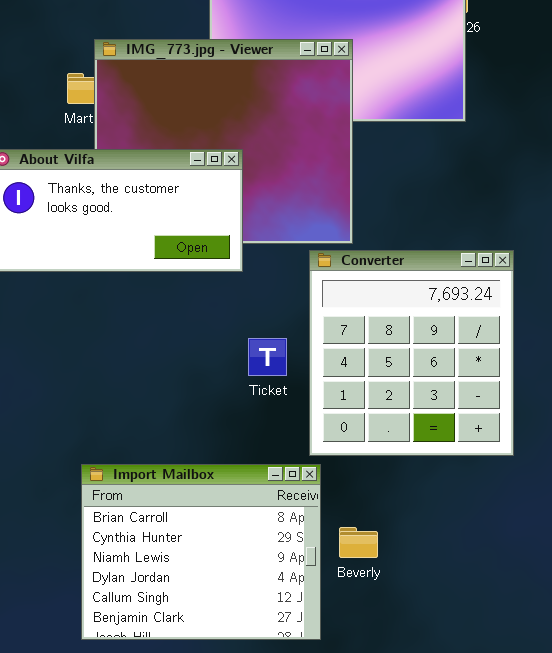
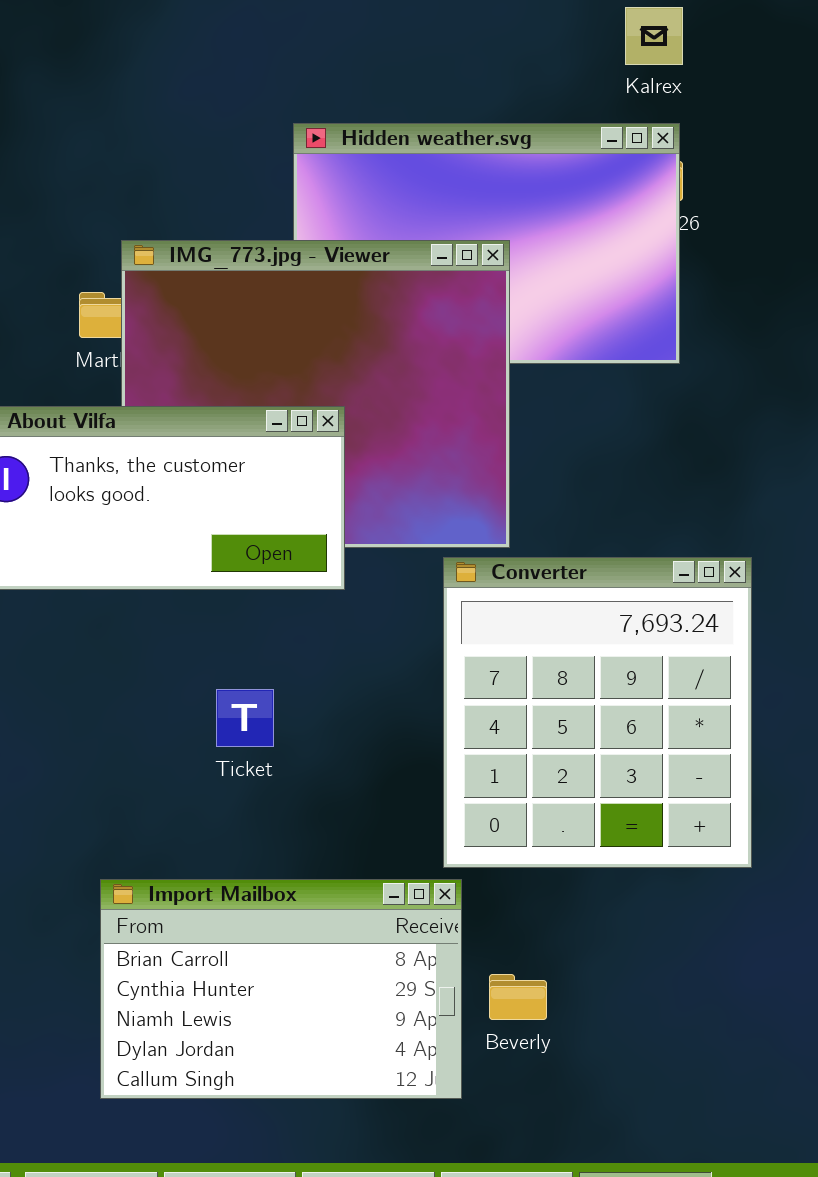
Ticket: [248,338,287,376] -> [216,689,274,747], moved
Import Mailbox: [81,464,321,640] -> [100,879,462,1099], resized

